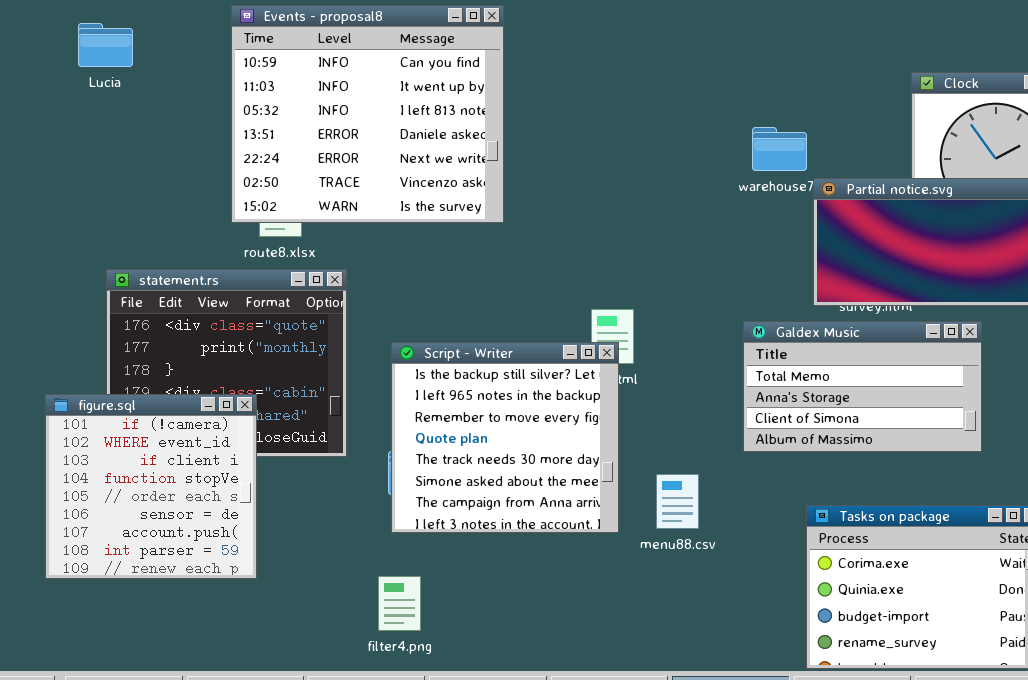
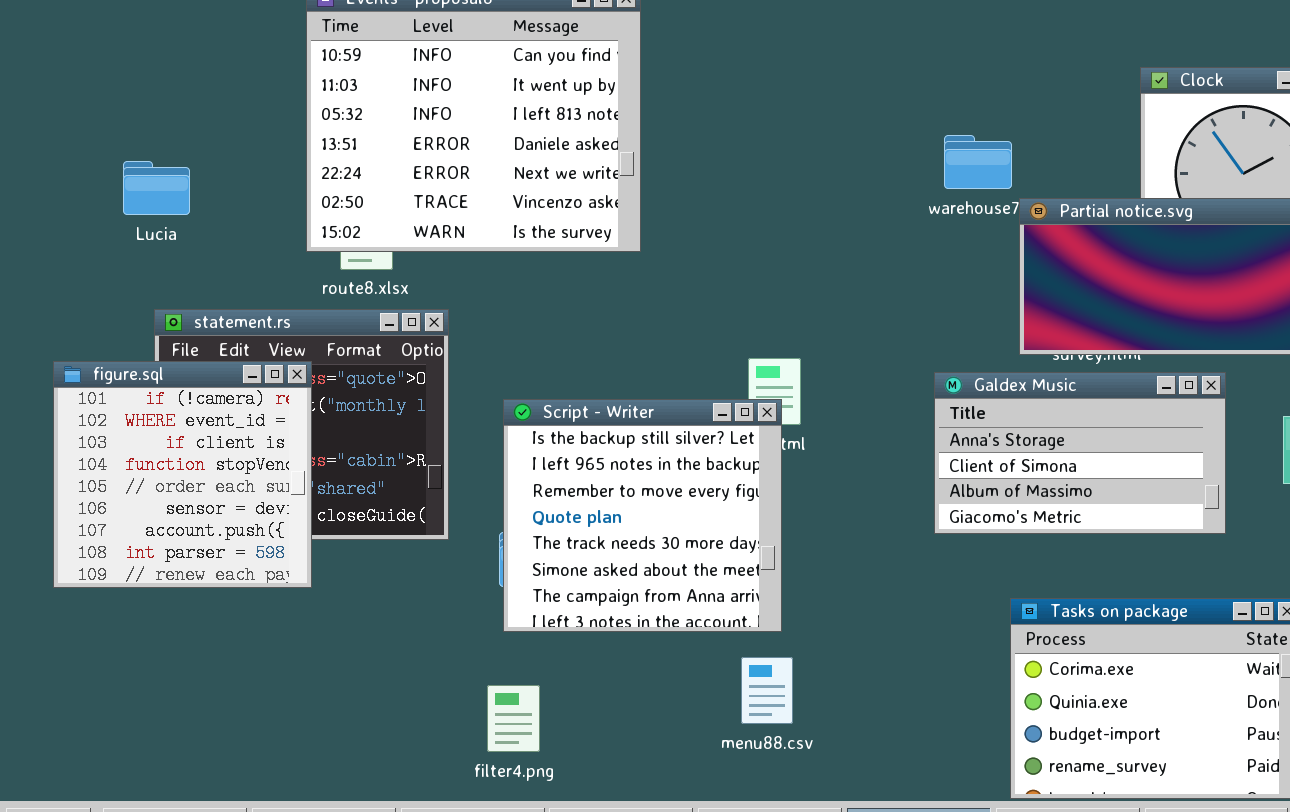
Lucia: [78,23,133,67] -> [123,161,190,215], moved
Galdex Music: [743,321,982,452] -> [934,372,1226,534], scrolled down 1 row
figure.sql: [45,394,257,579] -> [53,361,312,588], moved
menu88.csv: [656,474,699,529] -> [741,657,793,724], moved

